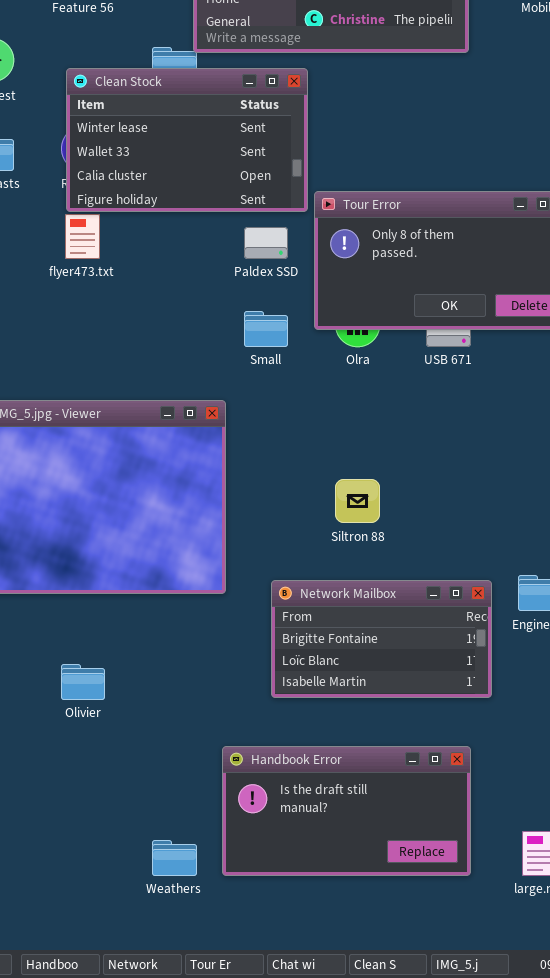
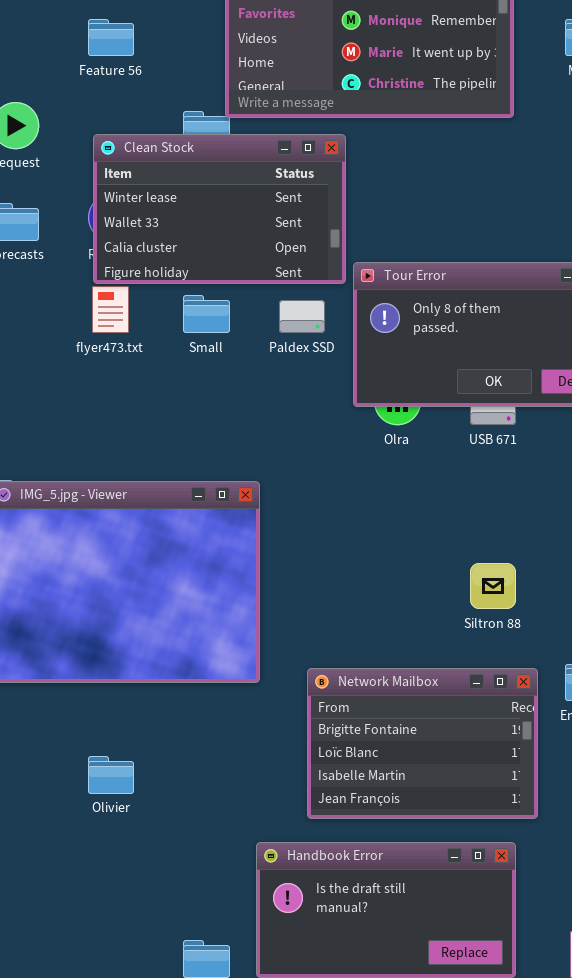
Small: [244,311,288,347] -> [183,295,230,333], moved
Siltron 88: [335,479,380,523] -> [470,563,516,609], moved
Network Mailbox: [271,580,492,698] -> [307,668,538,819], resized

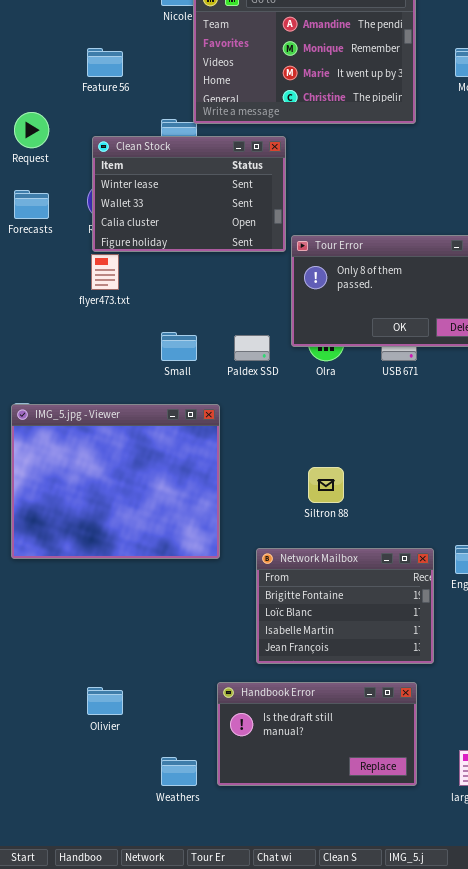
Small: [183,295,230,333] -> [161,332,197,361], moved
Paldex SSD: [279,300,325,333] -> [234,335,270,361], moved
Siltron 88: [470,563,516,609] -> [308,467,344,503], moved
Olivier: [88,756,134,794] -> [87,687,123,715], moved

